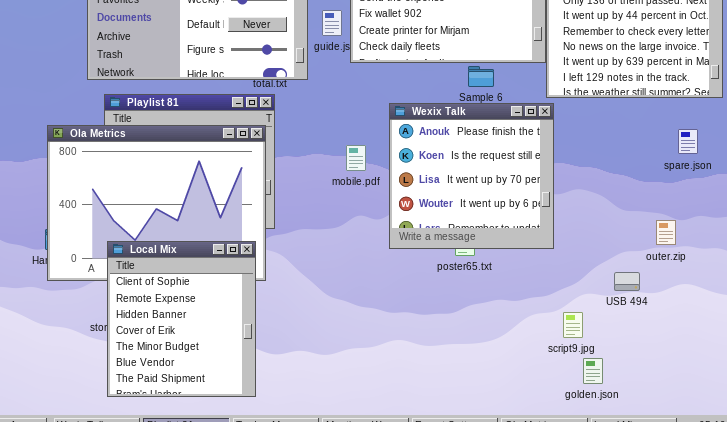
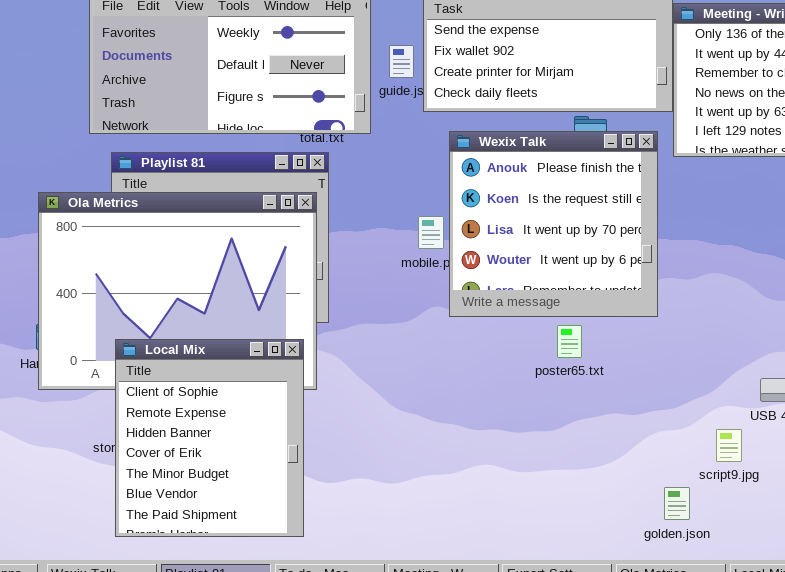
Wexix Talk: [389,103,554,249] -> [449,131,658,317], moved
script9.jpg: [563,312,583,338] -> [716,429,742,462], moved
golden.json: [583,358,603,384] -> [664,487,690,520], moved

